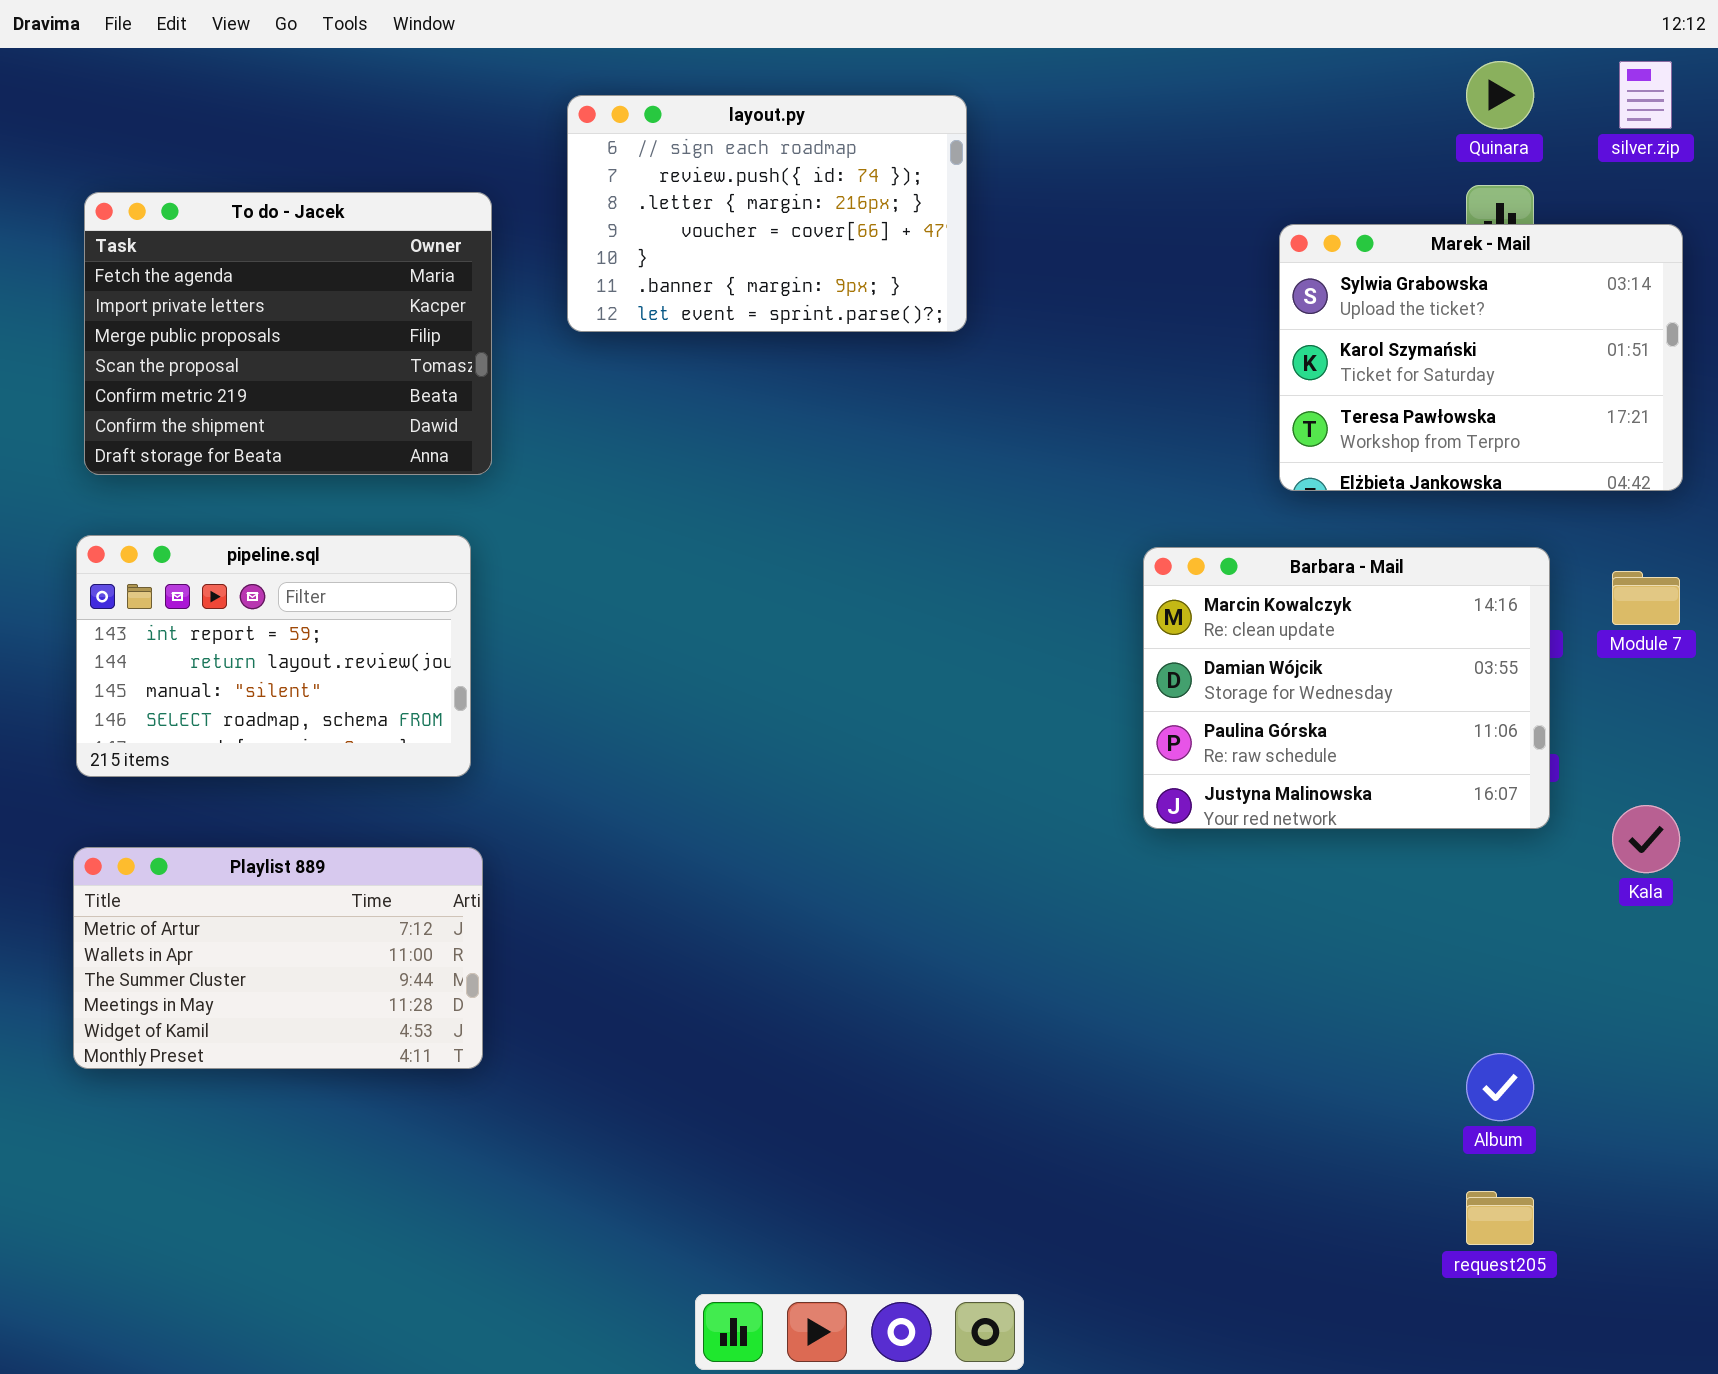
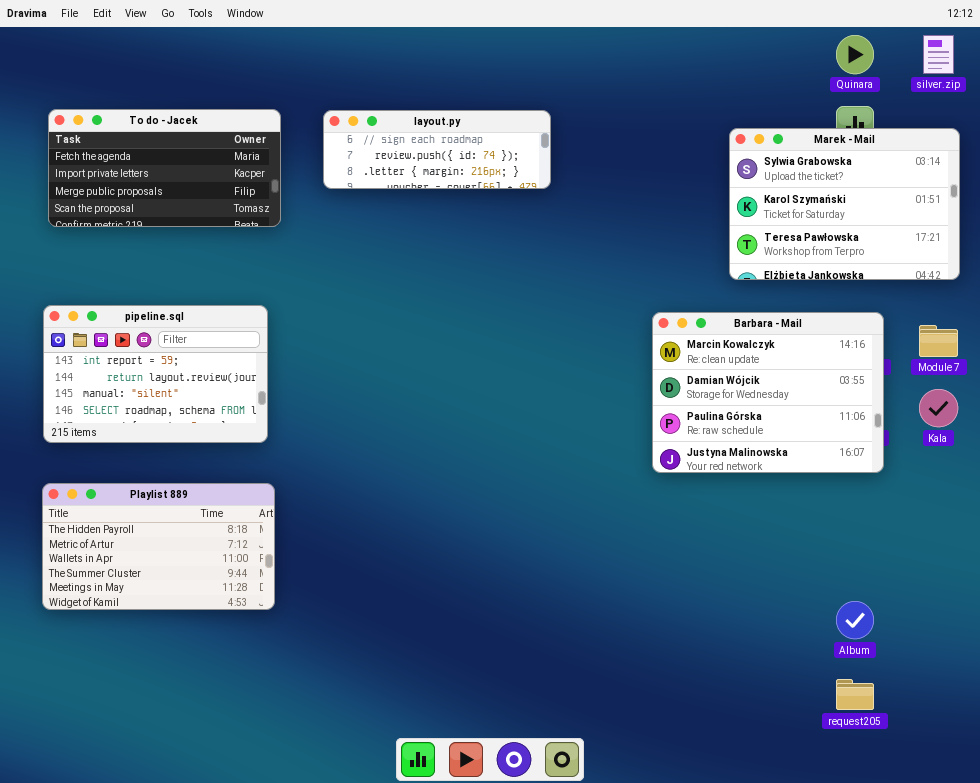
layout.py: [567,95,967,332] -> [323,110,551,189], resized
To do - Jacek: [84,192,492,475] -> [48,109,281,227], resized
Kala: [1612,805,1680,873] -> [919,389,958,427], moved
Playlist 889: [73,847,483,1069] -> [42,483,275,610], scrolled up 1 row

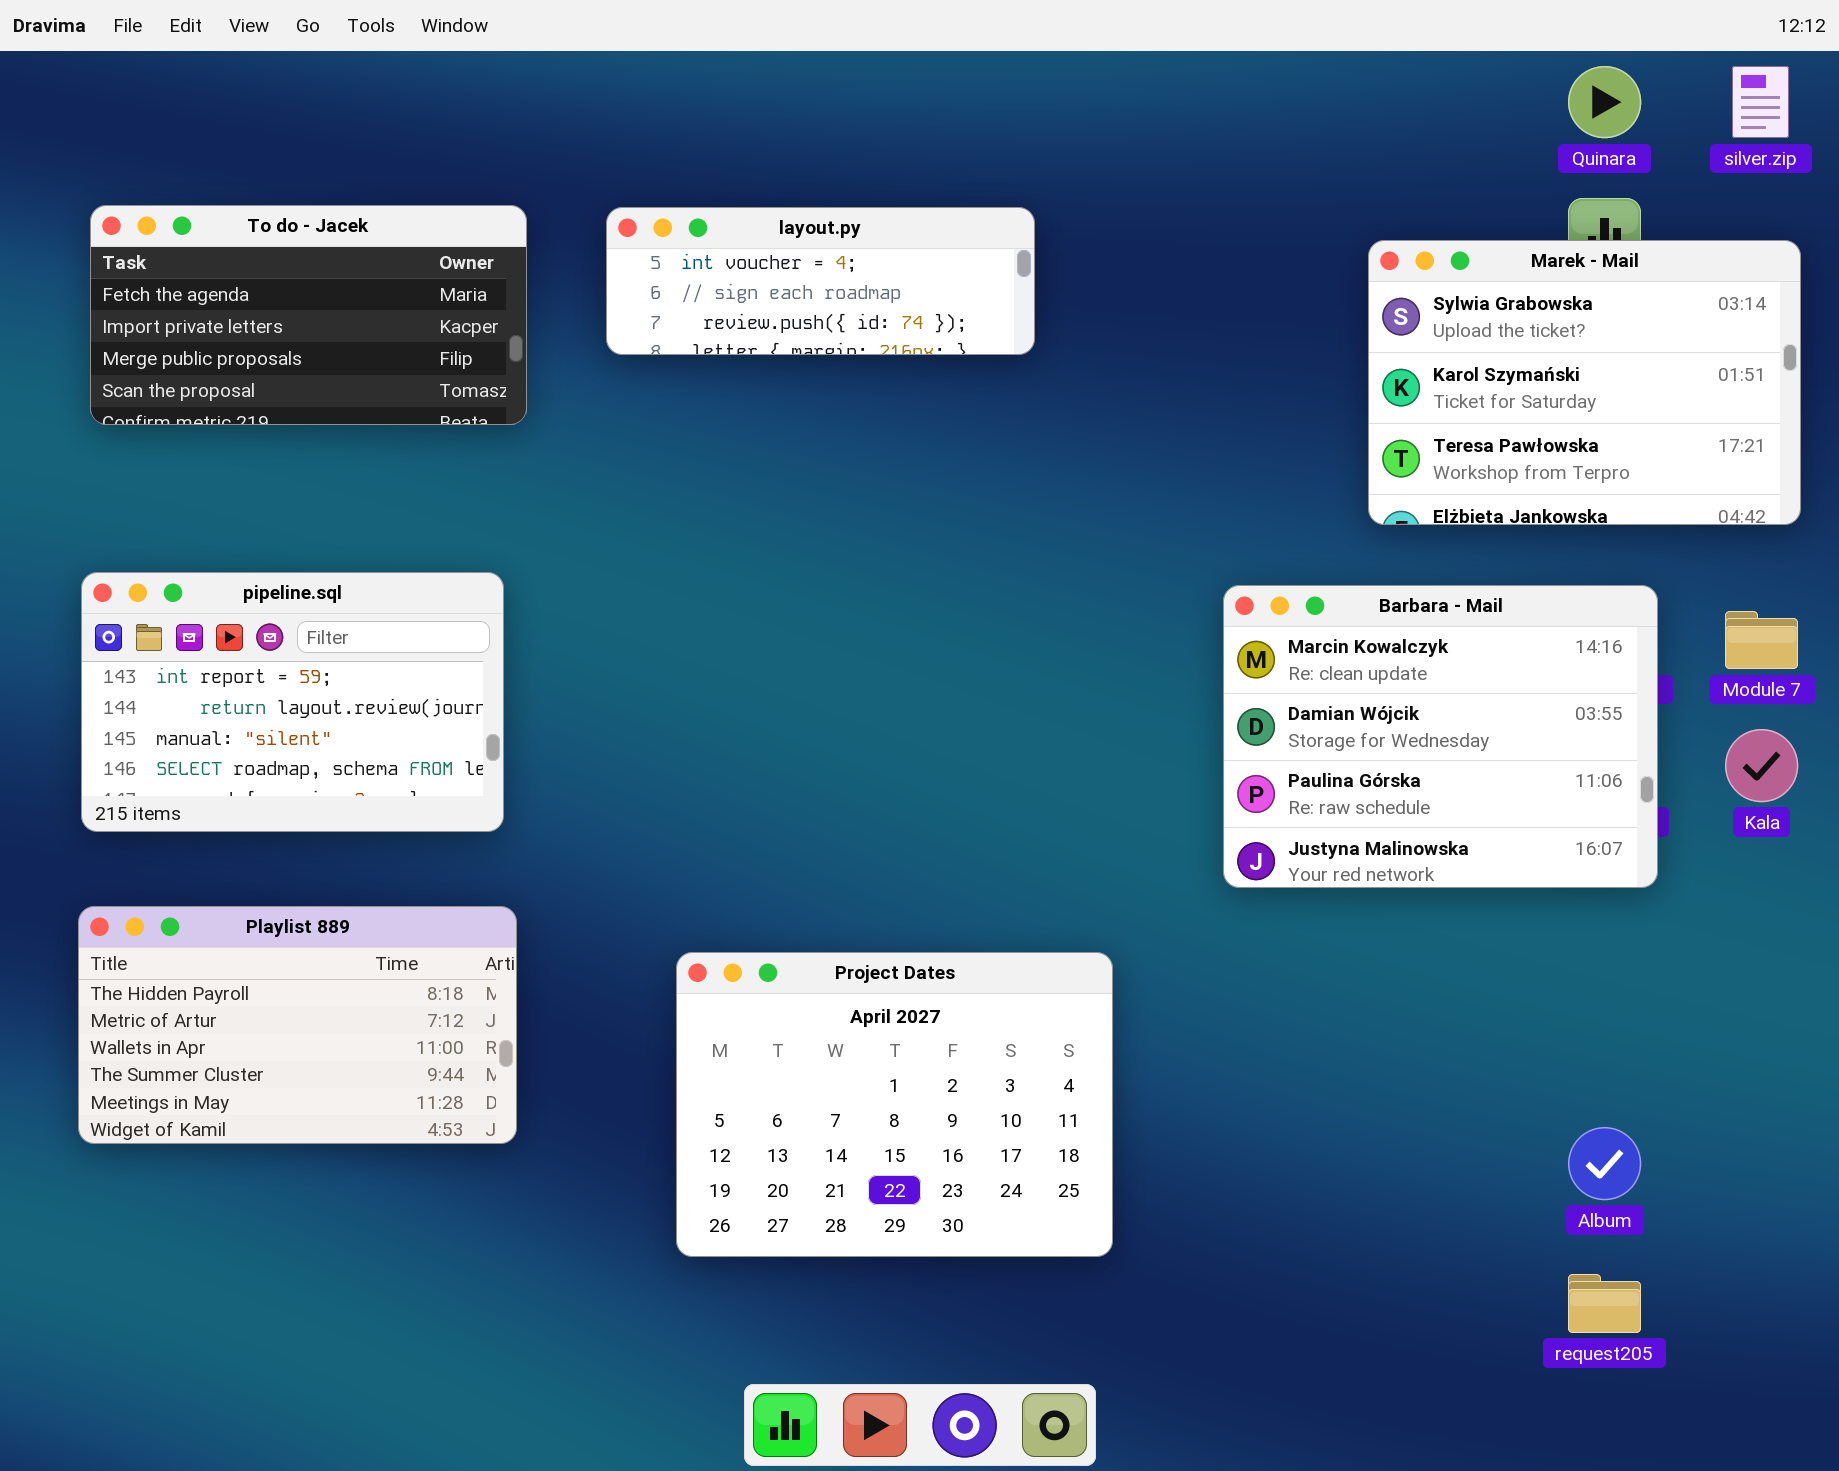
layout.py: [323,110,551,189] -> [606,207,1035,355], scrolled up 1 row
Project Dates: none -> [676,952,1113,1257], opened

